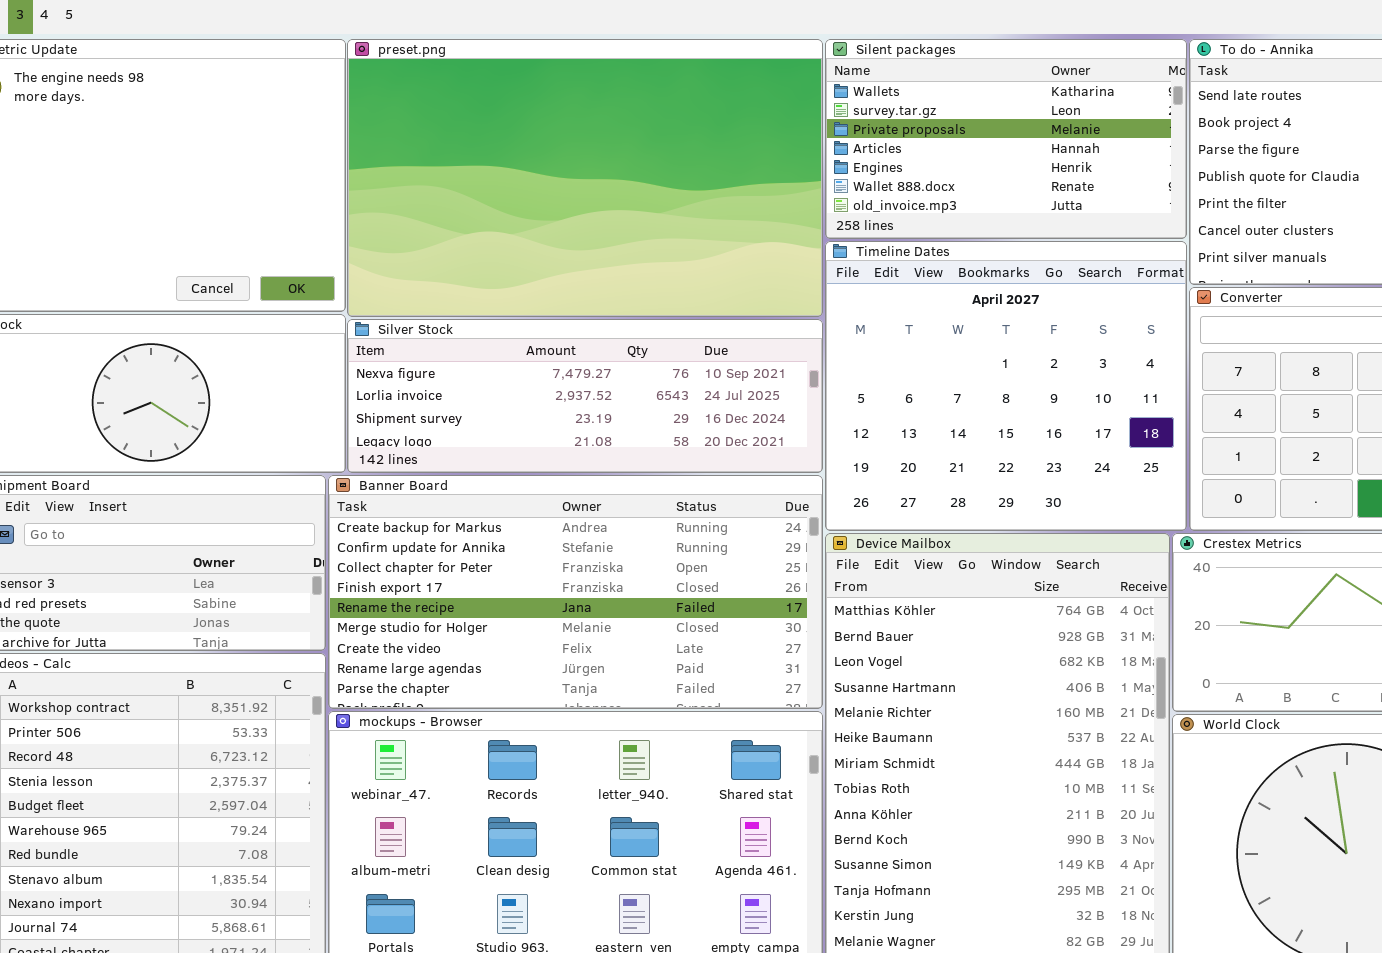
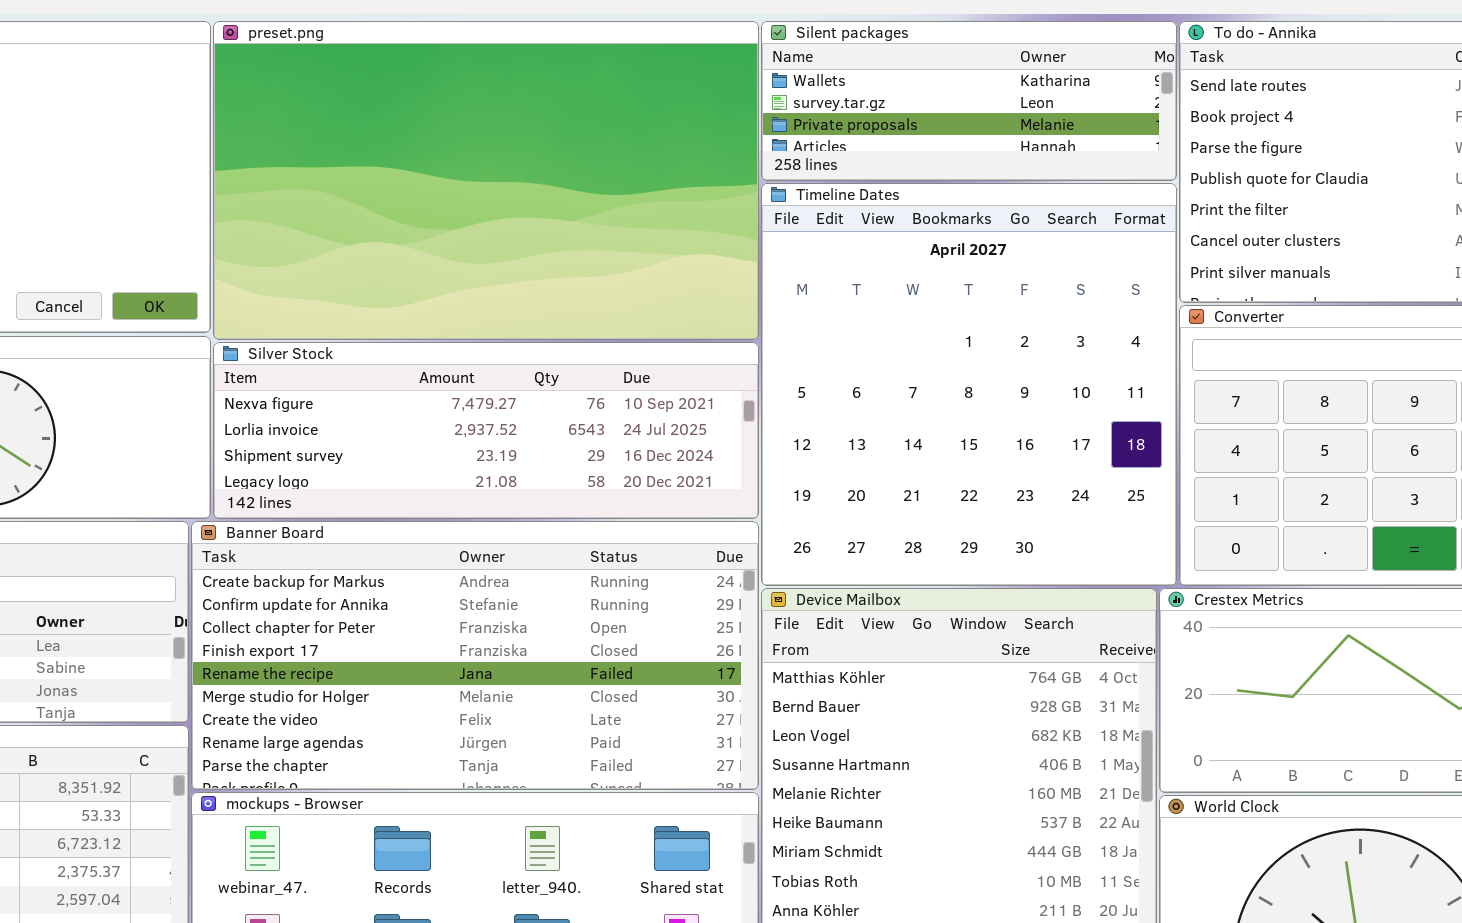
Silent packages: [825,39,1187,239] -> [761,21,1177,181], resized
Timeline Dates: [825,241,1187,531] -> [761,183,1177,586], resized

